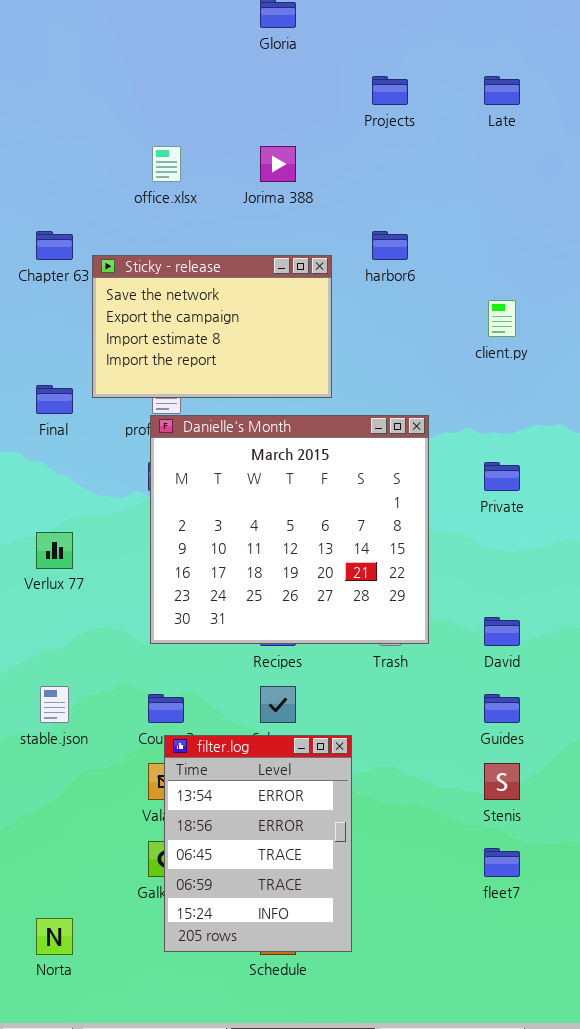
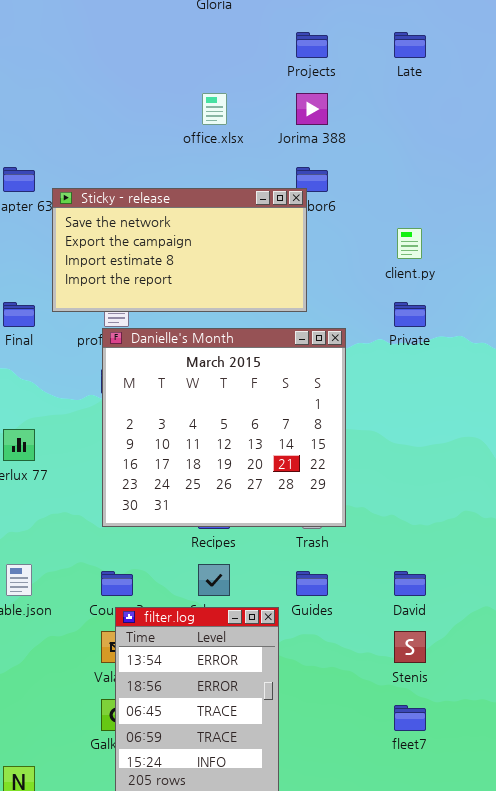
office.xlsx: [152,146,181,182] -> [202,93,227,125], moved
Jorima 388: [260,146,296,182] -> [296,93,328,125], moved
Sticky - release: [92,255,332,398] -> [52,188,307,312], resized
Private: [484,462,520,491] -> [394,302,426,327], moved
David: [484,617,520,646] -> [394,571,426,596], moved
Guides: [484,694,520,723] -> [296,571,328,596], moved

